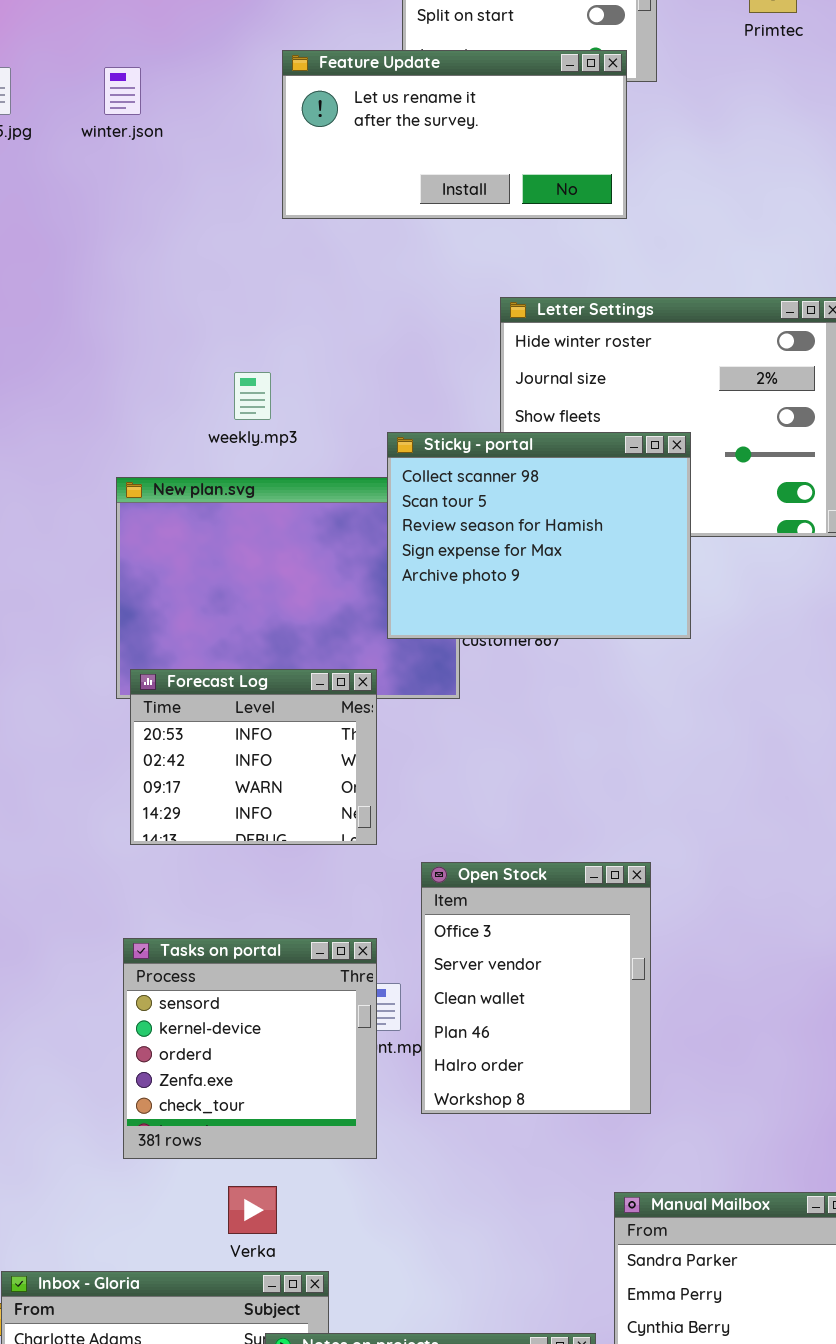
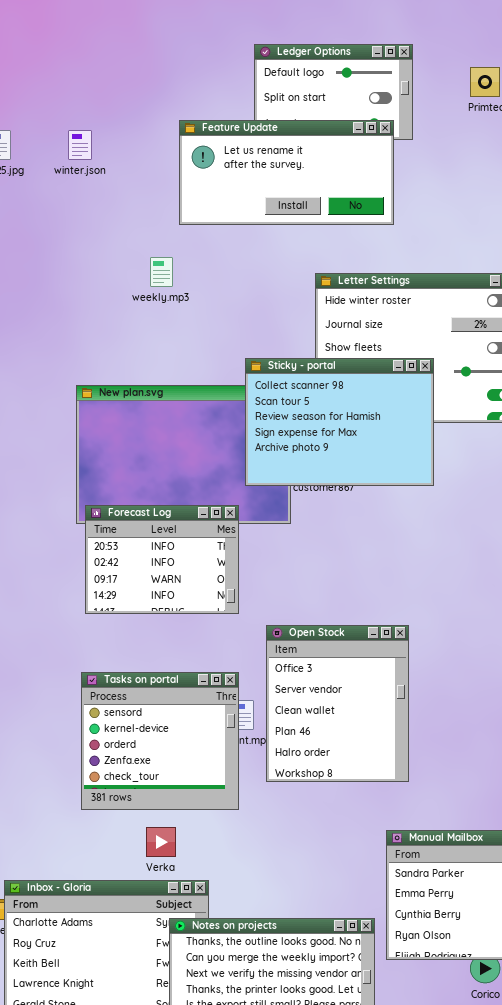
weekly.mp3: [234,372,271,420] -> [150,257,173,287], moved

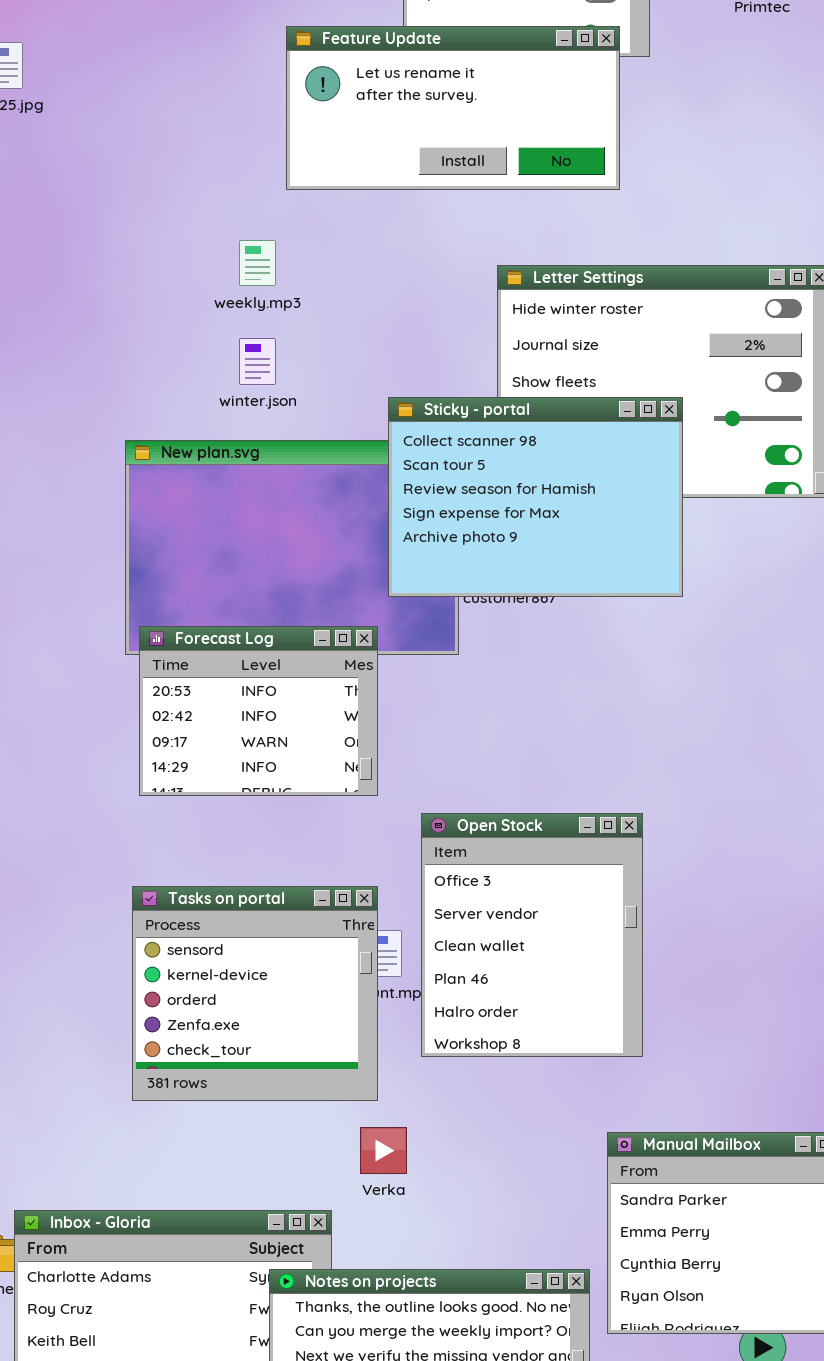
winter.json: [68,130,92,160] -> [239,338,276,385], moved
Verka: [146,827,176,857] -> [360,1127,407,1174], moved

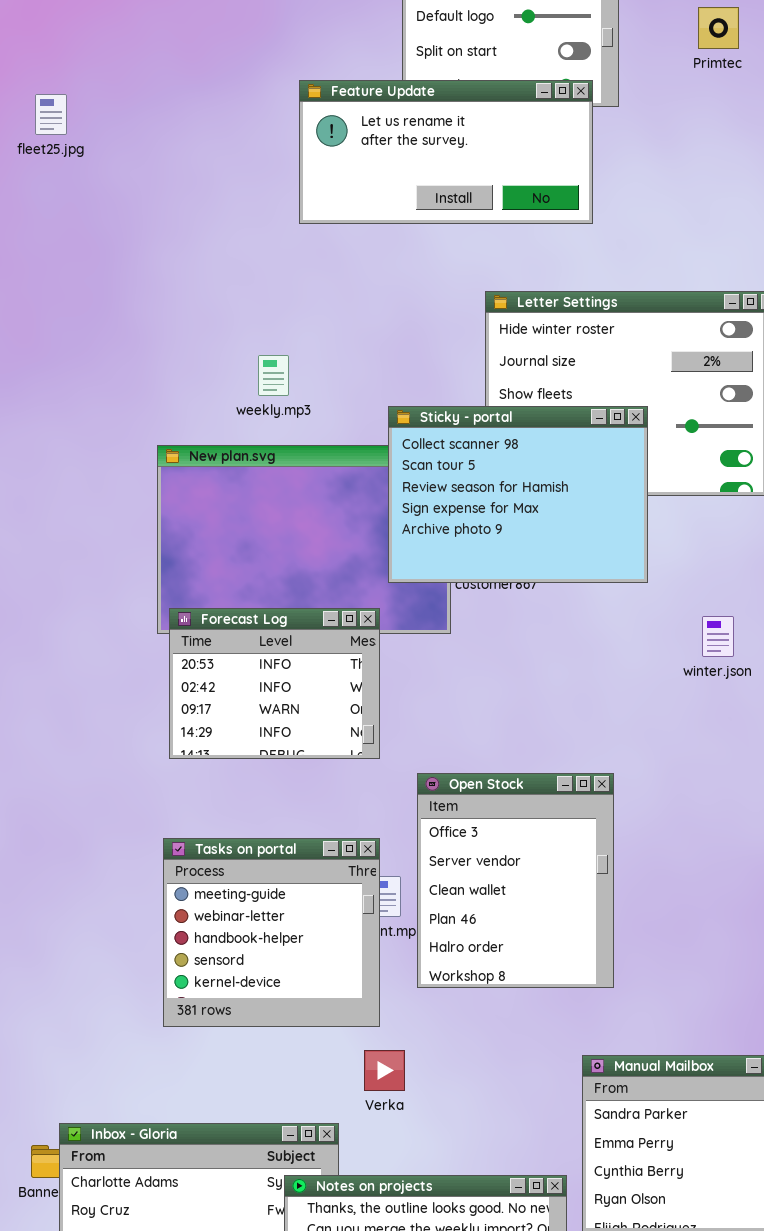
weekly.mp3: [239,240,276,286] -> [258,355,289,396], moved
winter.json: [239,338,276,385] -> [702,616,734,657], moved
Tasks on portal: [132,886,378,1101] -> [163,838,380,1027], scrolled up 3 rows

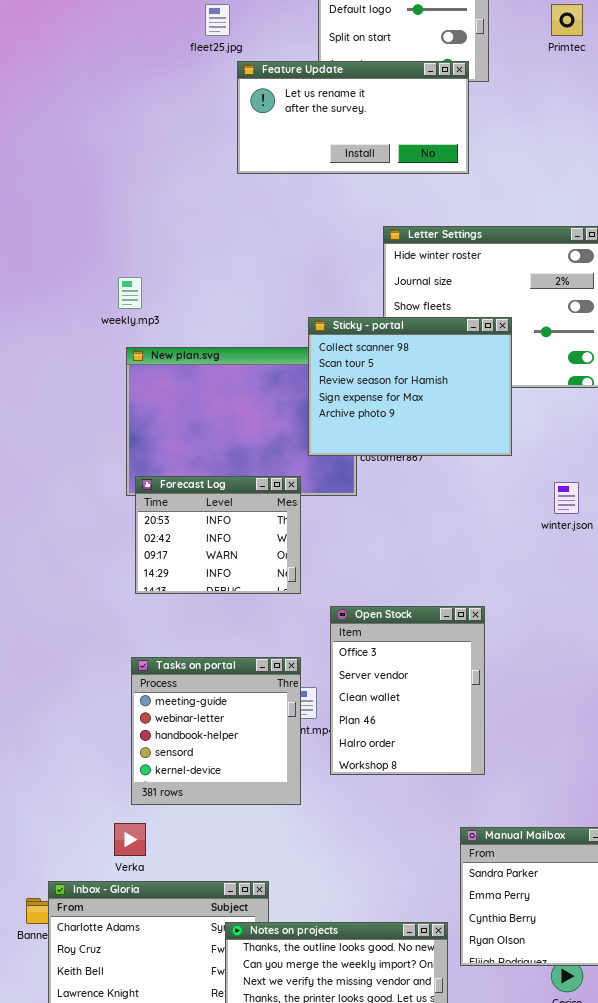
fleet25.jpg: [35,94,67,135] -> [205,4,230,36], moved
weekly.mp3: [258,355,289,396] -> [118,277,142,309], moved
Verka: [364,1050,405,1091] -> [114,823,146,856], moved

